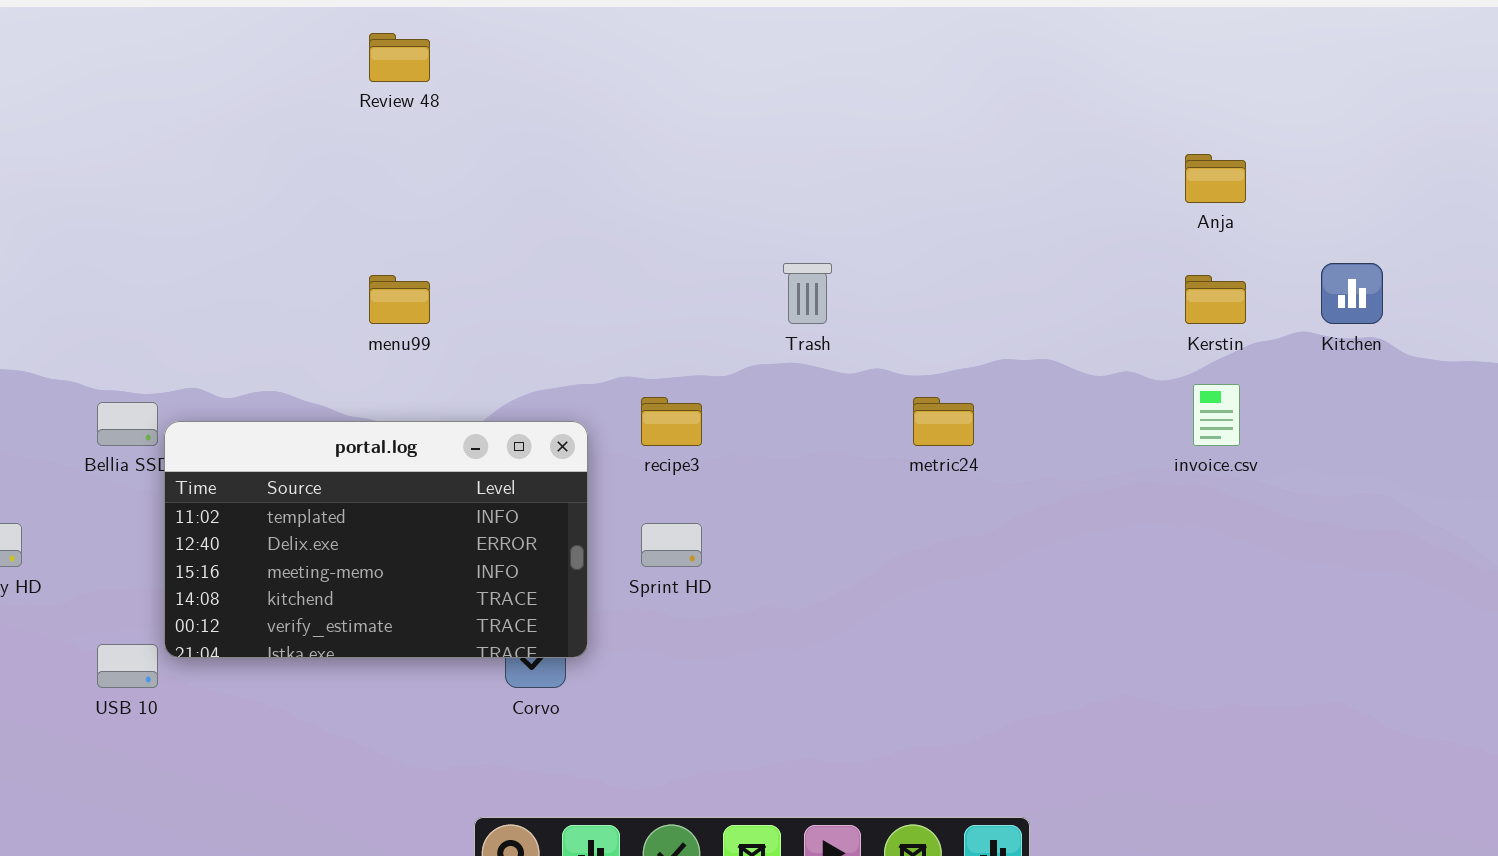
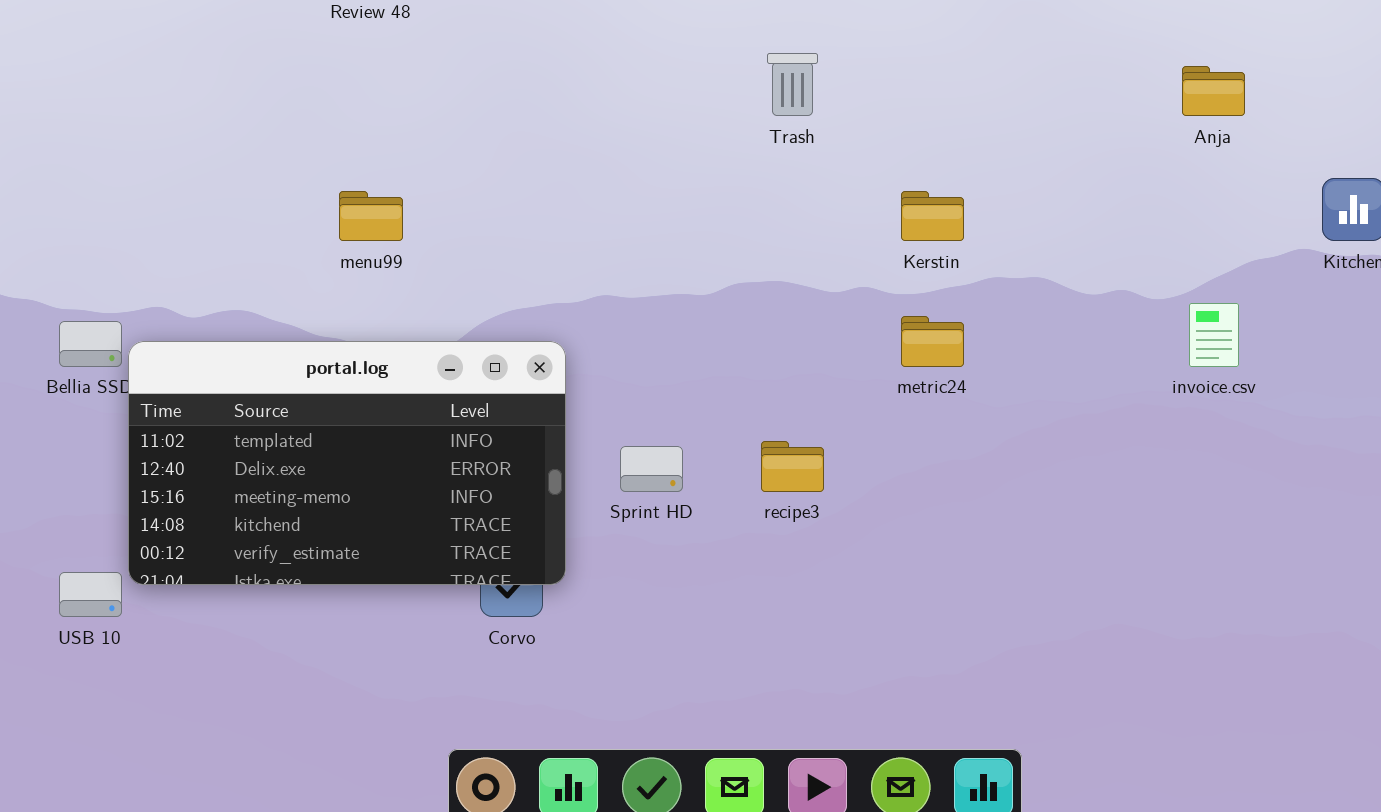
Trash: [783,263,832,324] -> [767,53,818,116], moved
Kerstin: [1185,275,1246,324] -> [901,191,964,241], moved
recipe3: [641,397,702,446] -> [761,441,824,492], moved

